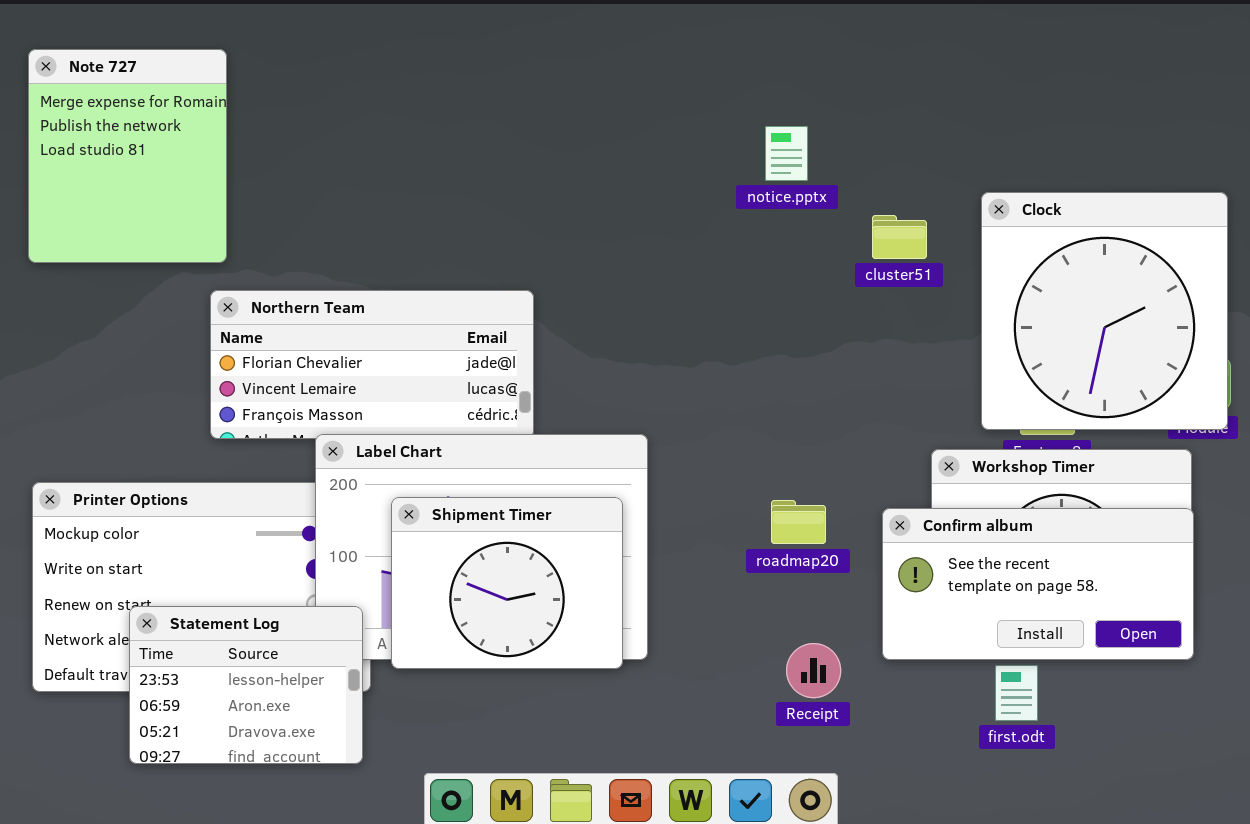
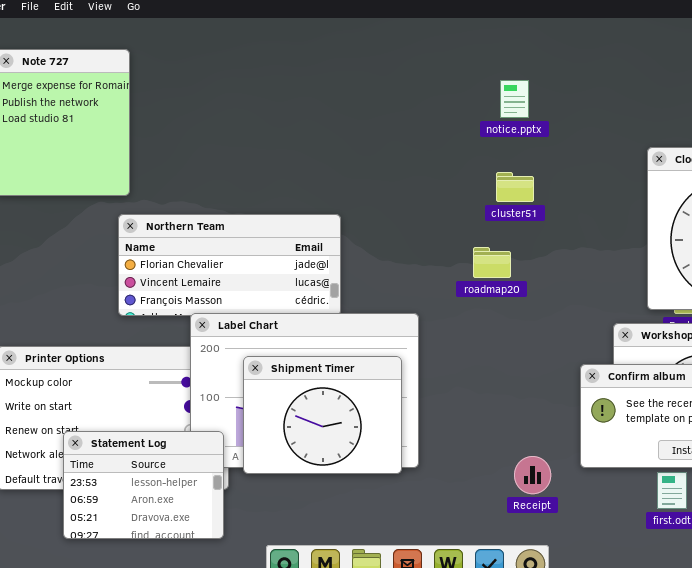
notice.pptx: [765,126,808,181] -> [500,80,529,118], moved
cluster51: [872,215,927,259] -> [496,172,534,202], moved
roadmap20: [771,500,826,544] -> [473,247,511,278], moved

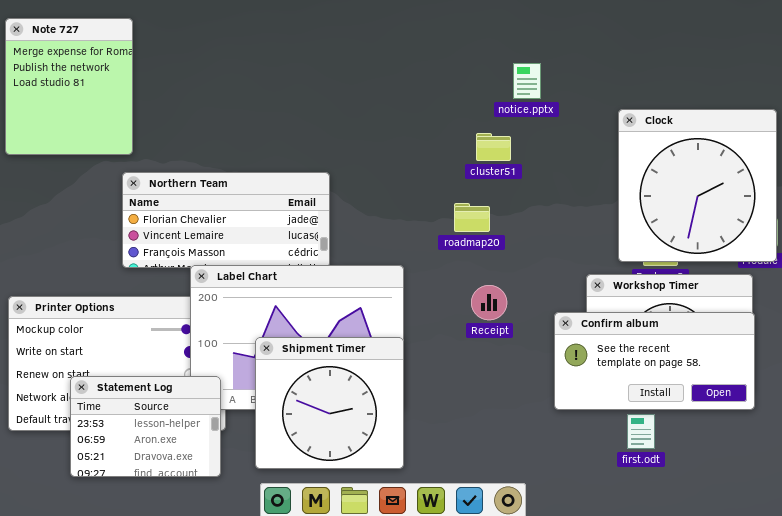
notice.pptx: [500,80,529,118] -> [513,63,541,99], moved
Shipment Timer: [243,356,402,474] -> [255,337,404,469], moved, resized
Receipt: [514,456,551,494] -> [471,285,507,320], moved

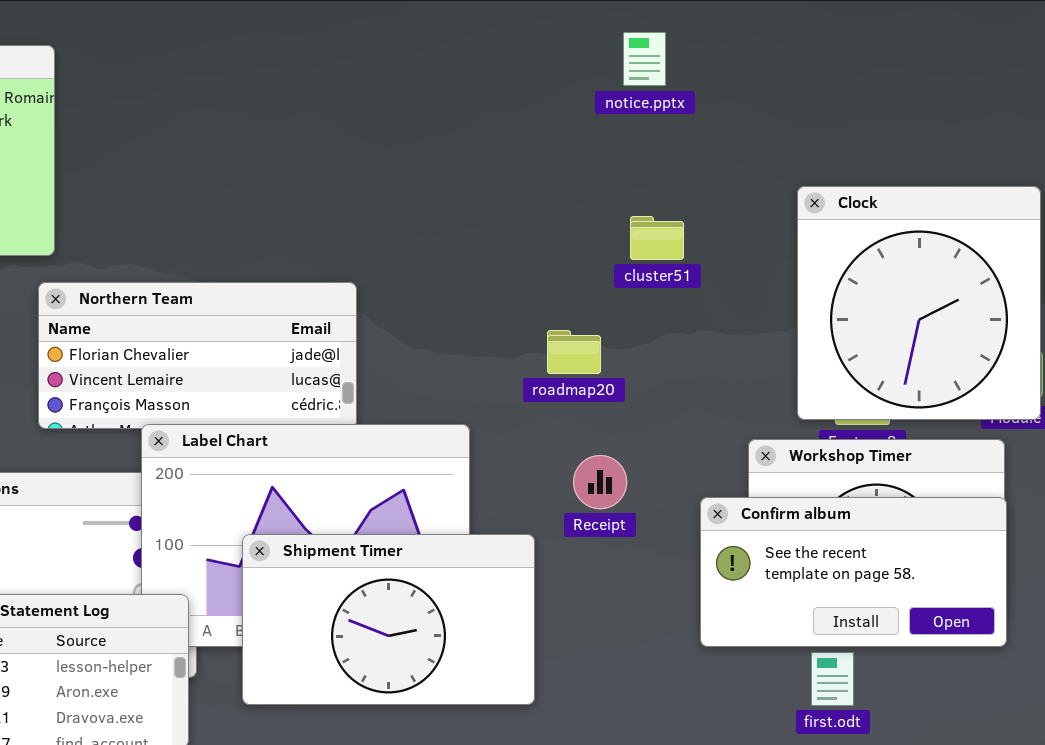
notice.pptx: [513,63,541,99] -> [623,32,666,86], moved
cluster51: [476,133,511,161] -> [630,216,684,260], moved
Shipment Timer: [255,337,404,469] -> [242,534,535,705], resized

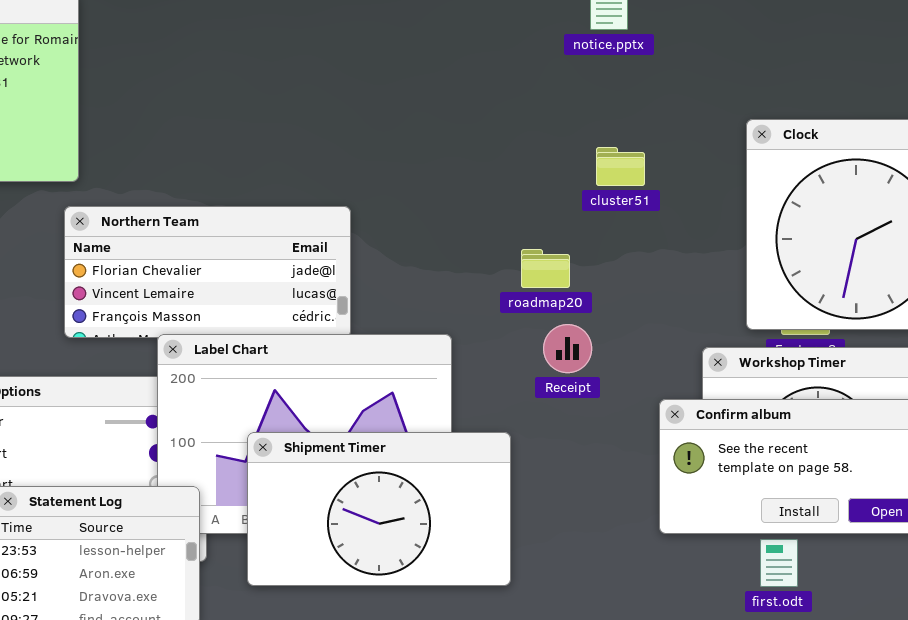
Receipt: [573,455,627,509] -> [543,324,592,373], moved

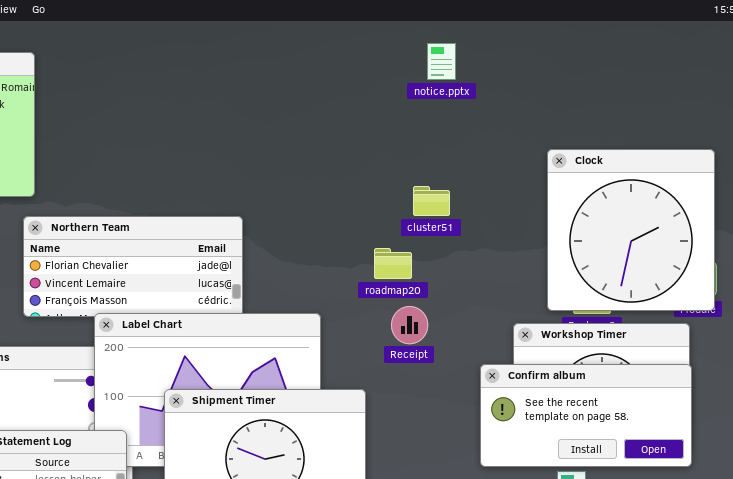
cluster51: [596,147,645,186] -> [413,186,450,216], moved

